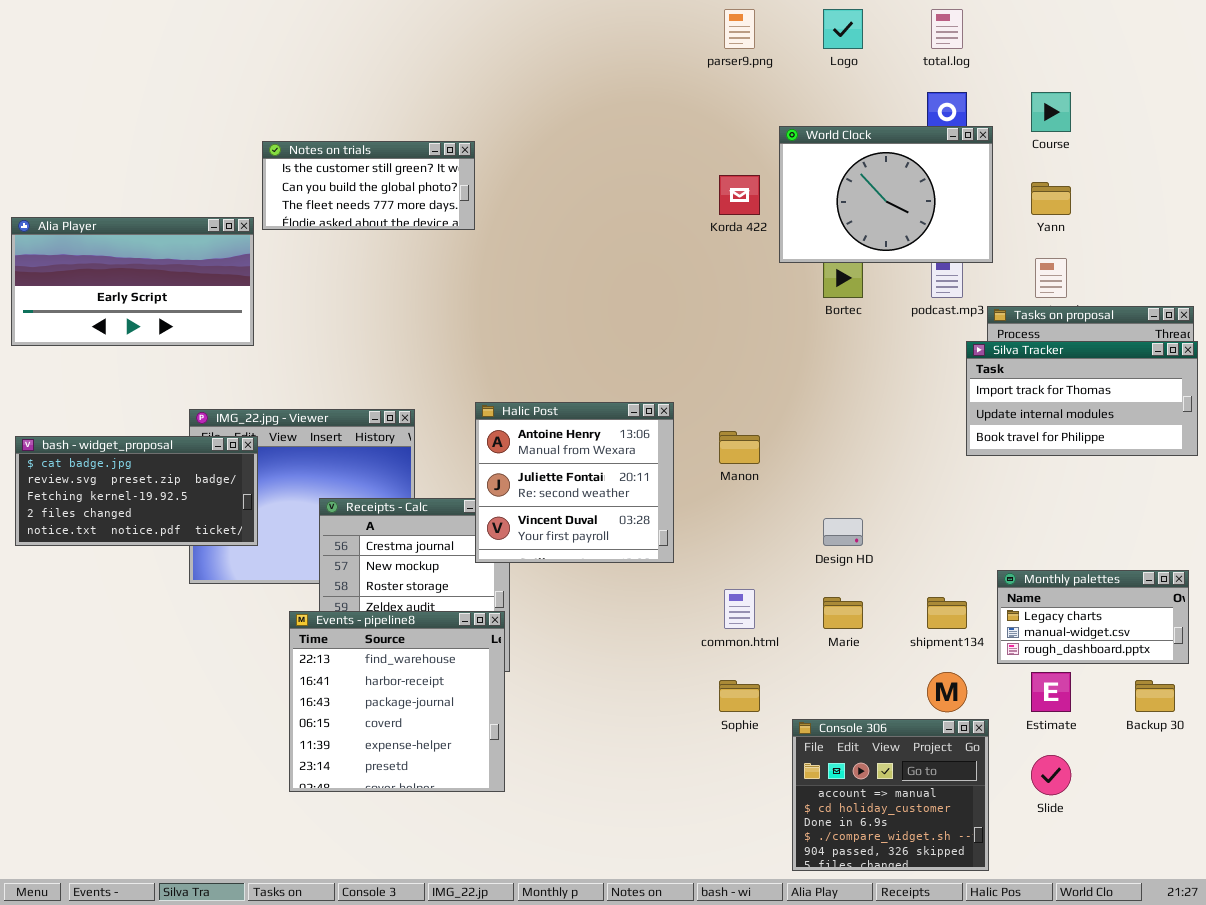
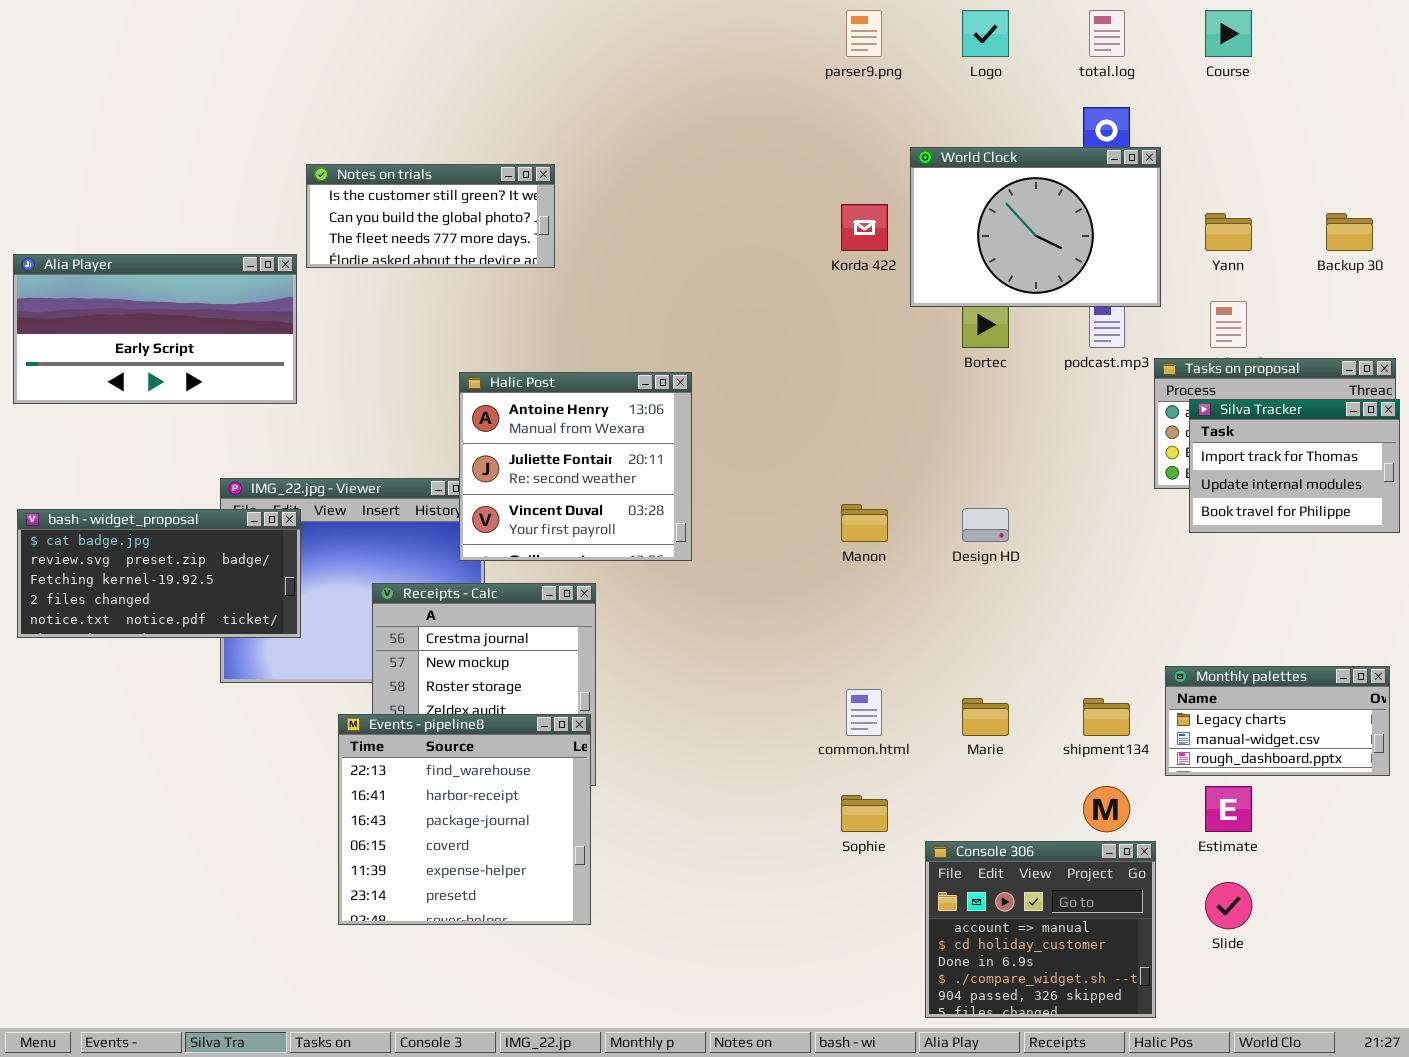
Course: [1031,92,1071,132] -> [1205,10,1252,57], moved
Silva Tracker: [966,341,1198,456] -> [1189,399,1400,533], resized
Halic Post: [475,402,674,563] -> [459,372,692,561], moved
Design HD: [823,518,863,546] -> [962,508,1009,542], moved
Backup 30: [1135,680,1175,712] -> [1326,213,1373,251], moved

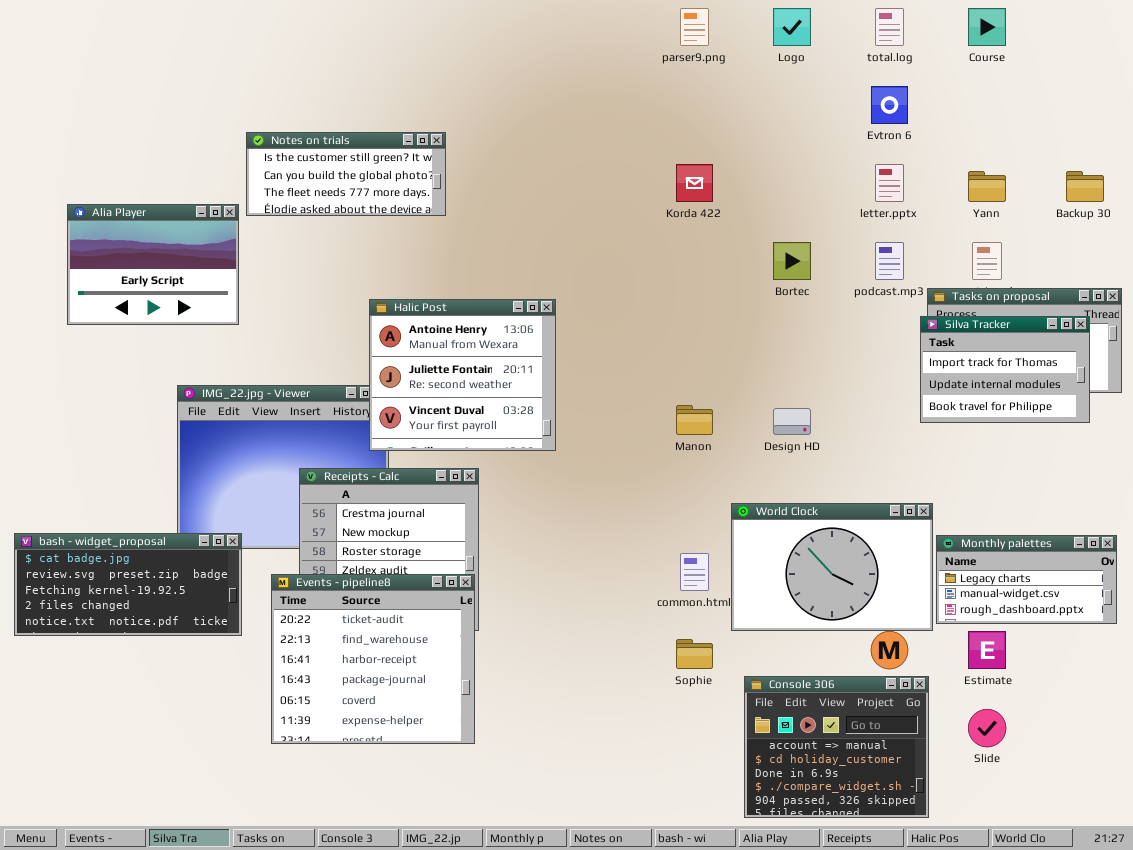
World Clock: [910,147,1161,307] -> [731,503,933,631], moved
Alia Player: [13,254,297,404] -> [67,204,239,325], resized
Silva Tracker: [1189,399,1400,533] -> [920,316,1090,423], moved
bash - widget_proposal: [17,509,301,638] -> [14,533,242,636], moved
Events - pipeline8: [338,714,591,925] -> [271,574,475,744], scrolled up 1 row

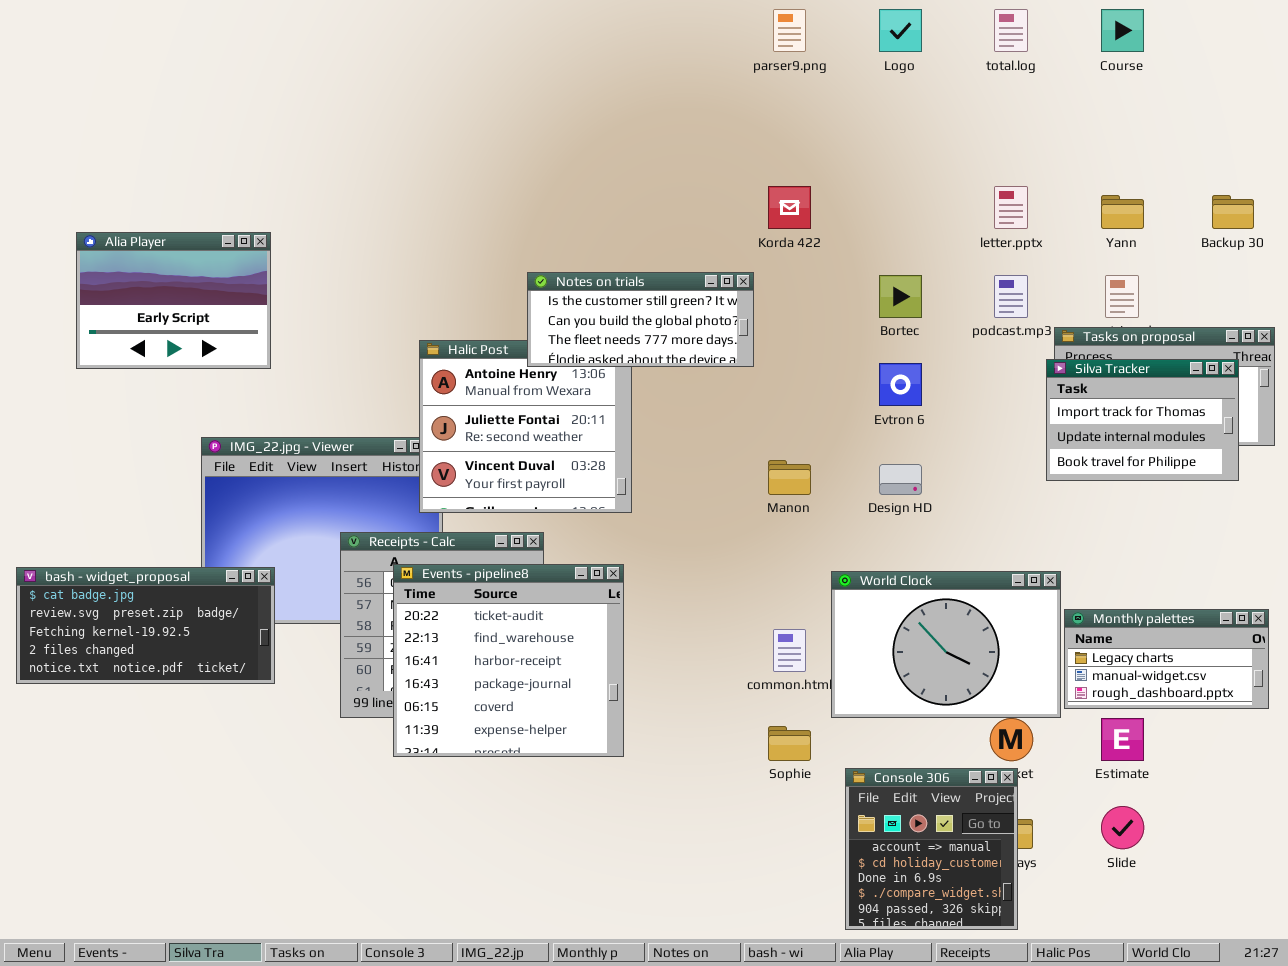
Evtron 6: [871,86,908,124] -> [879,363,922,406], moved
Notes on trials: [246,132,446,216] -> [527,272,754,367], moved
bash - widget_proposal: [14,533,242,636] -> [16,567,275,684], moved
Events - pipeline8: [271,574,475,744] -> [393,564,624,757], moved
Console 306: [744,676,929,818] -> [845,768,1018,930], resized

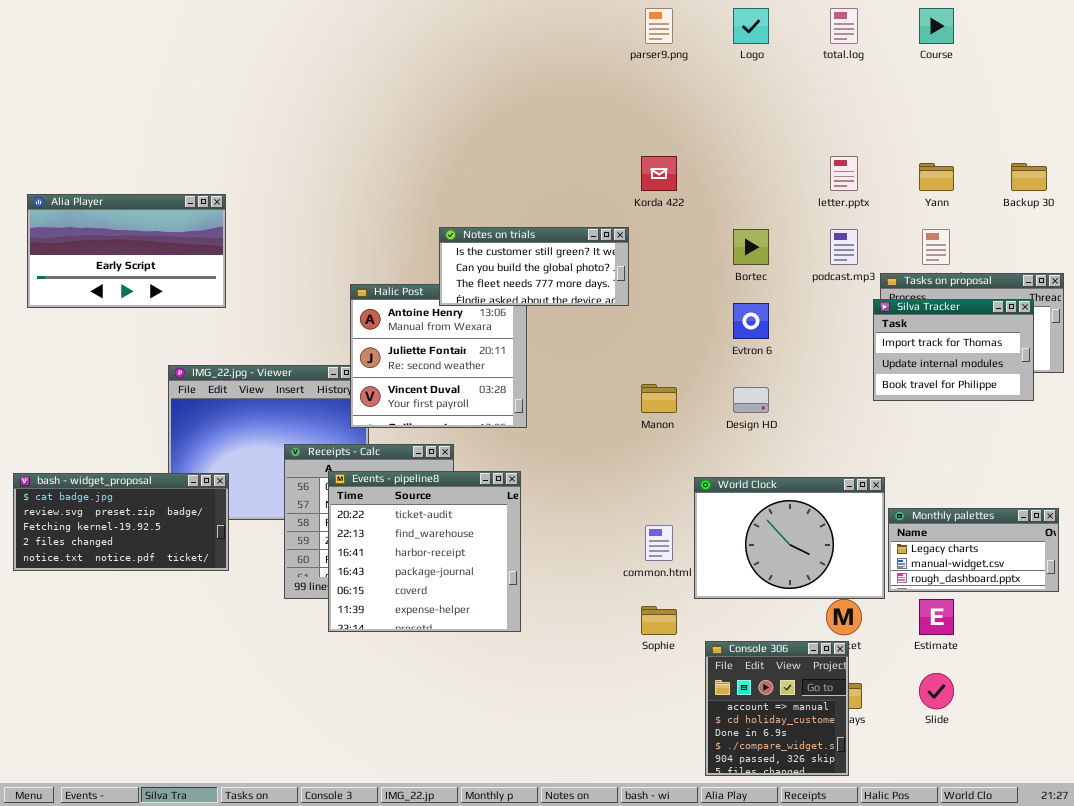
Alia Player: [76,232,271,369] -> [27,194,226,308], resized

